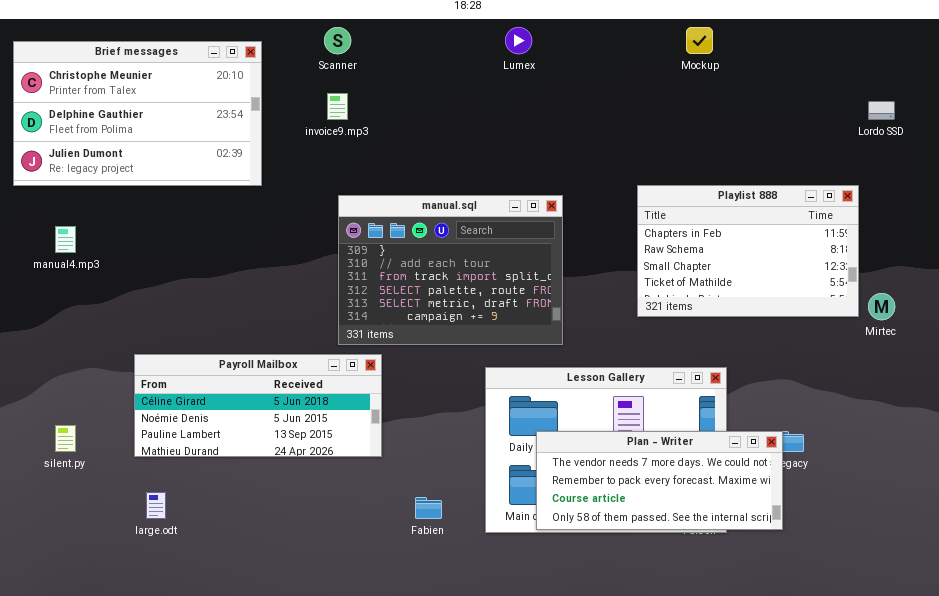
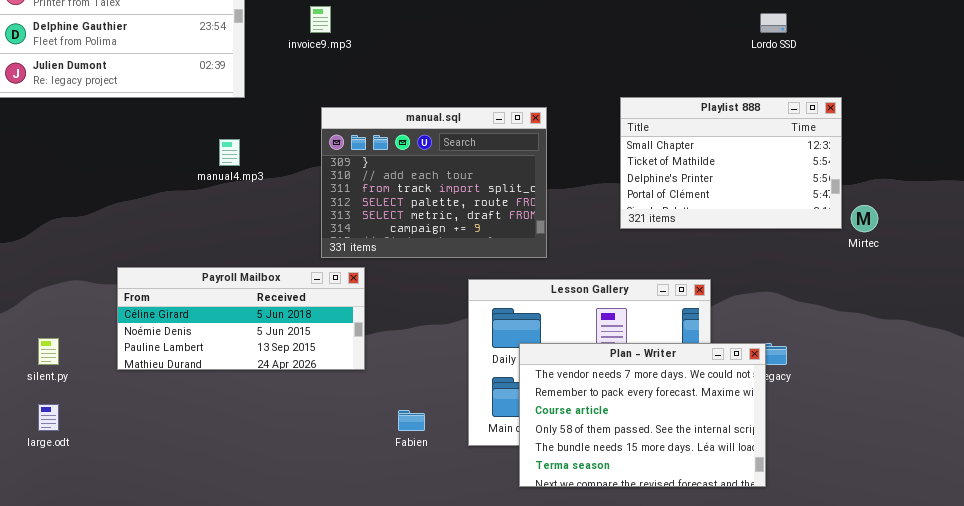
Lordo SSD: [868,101,895,120] -> [760,13,787,33], moved
Playlist 888: [637,185,859,317] -> [620,97,842,229], scrolled down 2 rows
manual4.mp3: [55,226,76,253] -> [219,139,240,166], moved
Plan - Writer: [536,431,783,530] -> [519,343,766,487], resized
large.odt: [146,492,166,519] -> [38,404,59,431], moved

